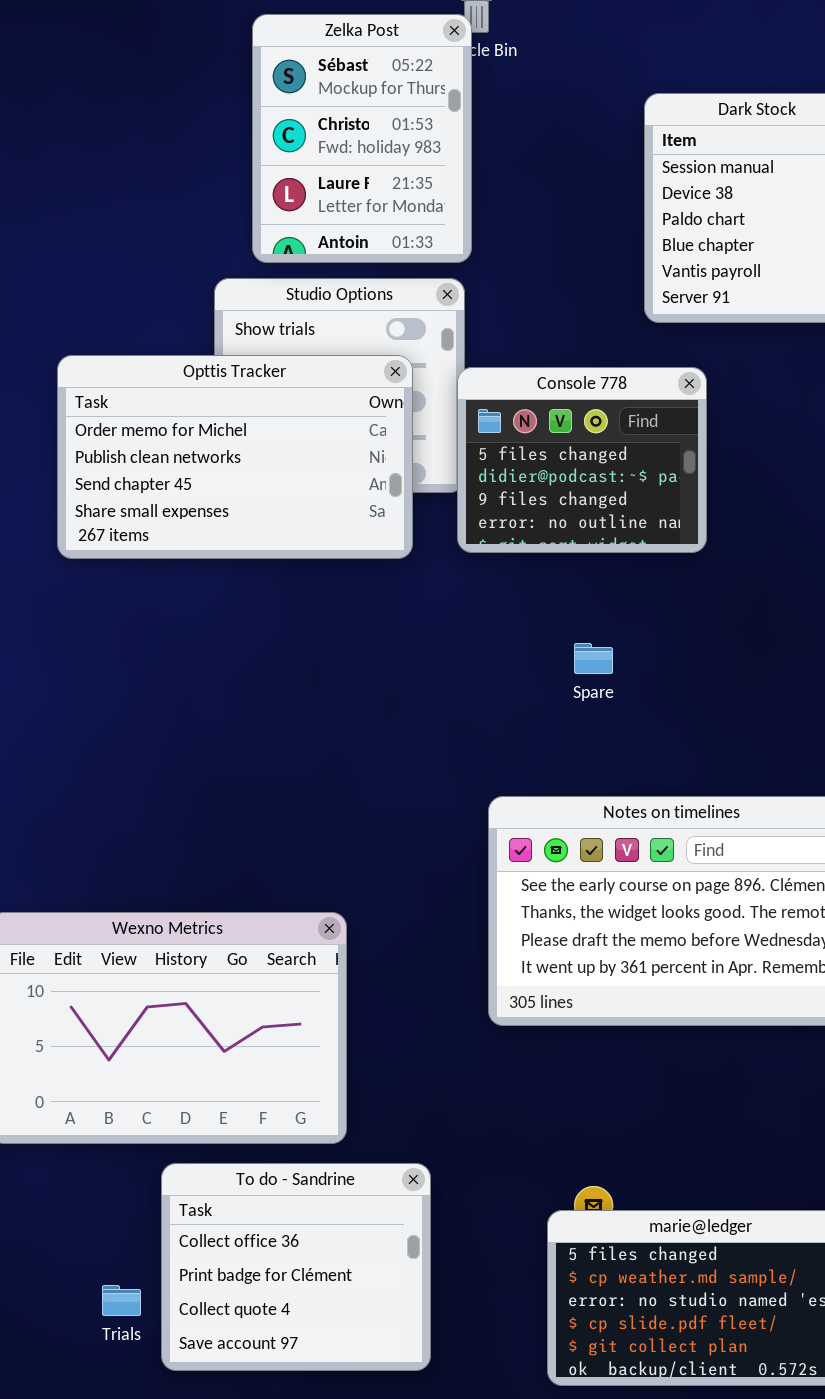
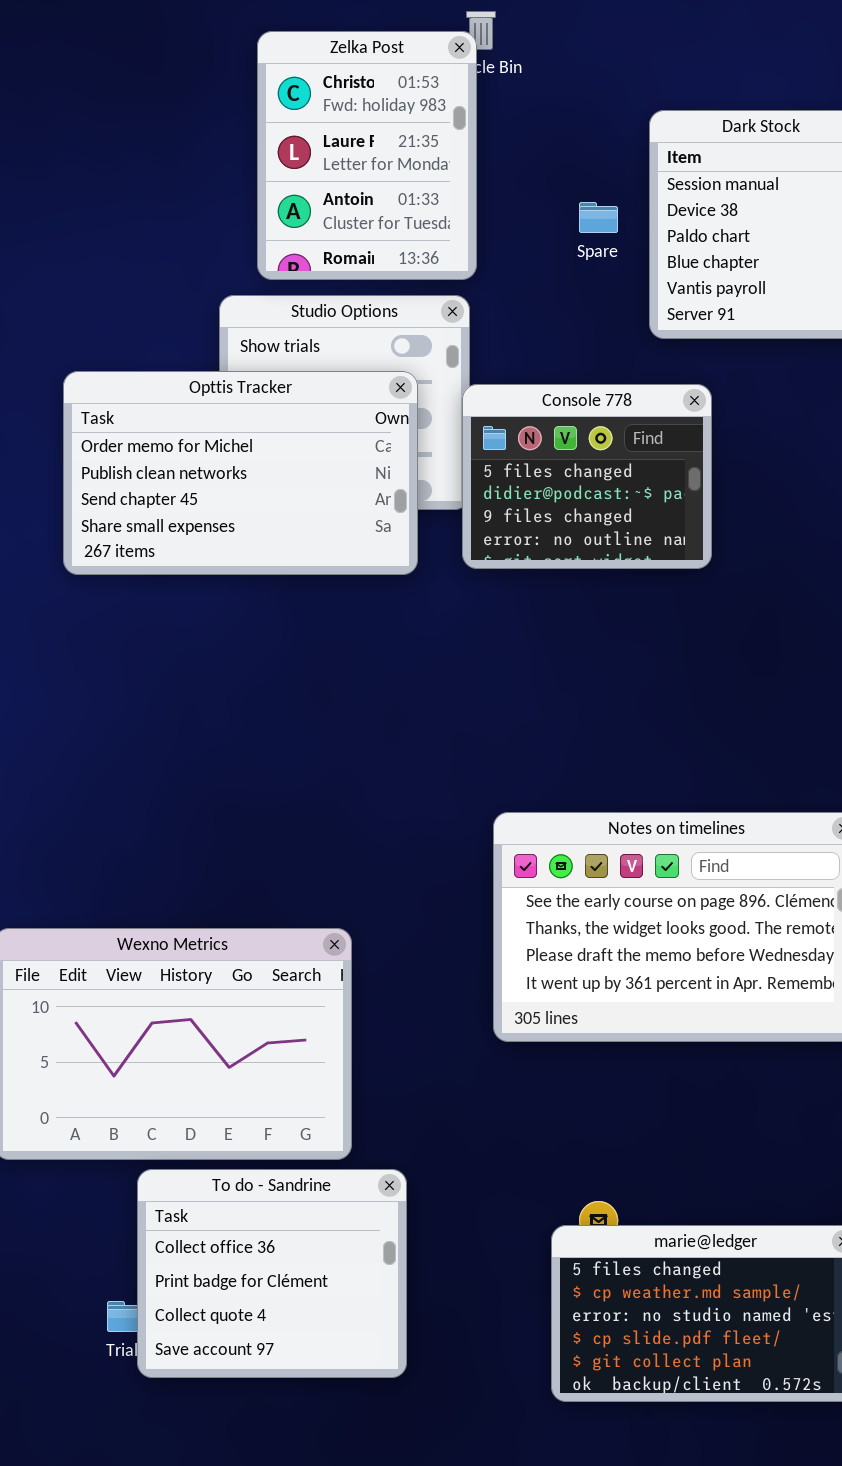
Zelka Post: [252,14,472,263] -> [257,31,477,280], scrolled down 1 row
Spare: [574,643,613,674] -> [579,202,618,233], moved
To do - Sandrine: [161,1163,431,1371] -> [137,1169,407,1378], moved

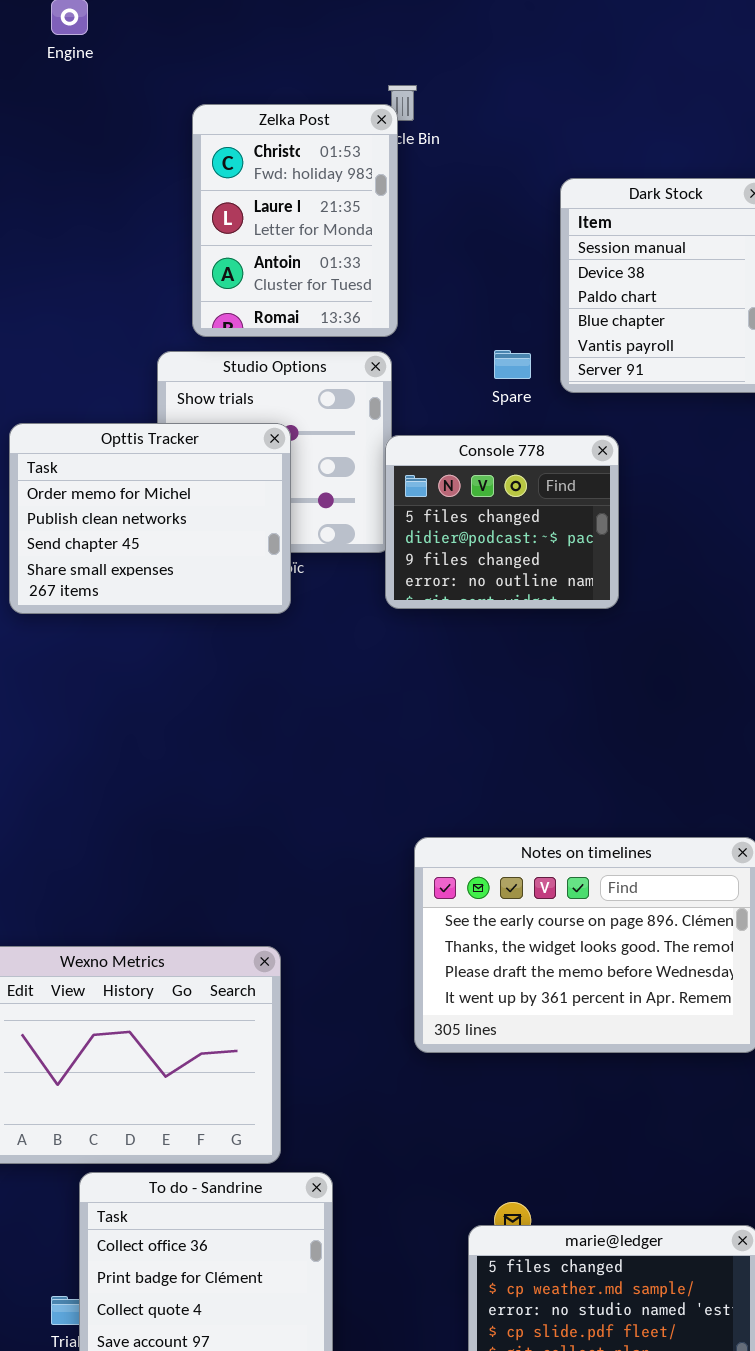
Spare: [579,202,618,233] -> [494,350,531,379], moved
Opttis Tracker: [63,371,418,575] -> [9,423,291,614], resized

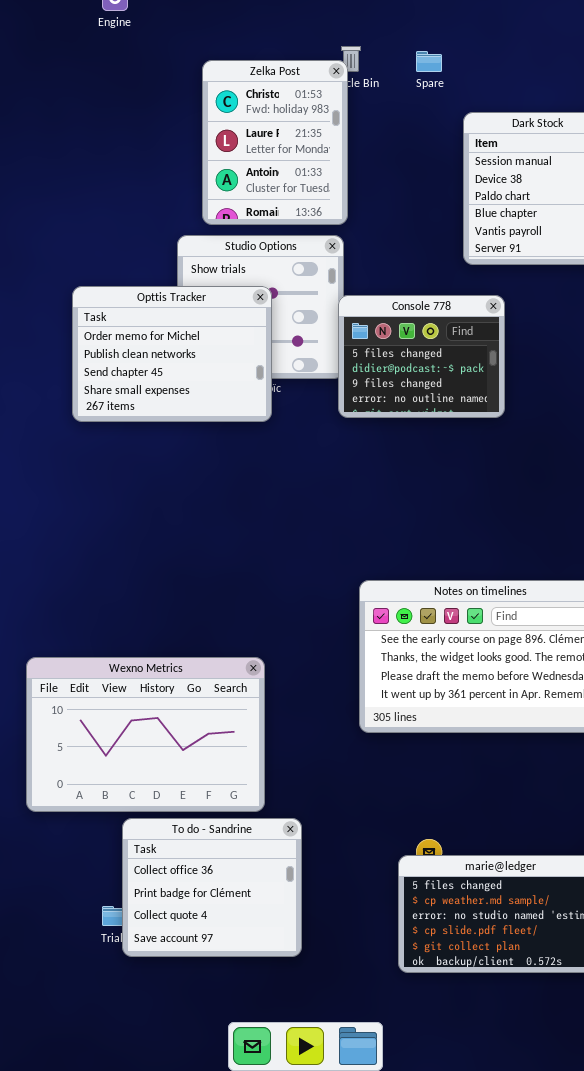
Spare: [494,350,531,379] -> [416,51,442,72], moved

